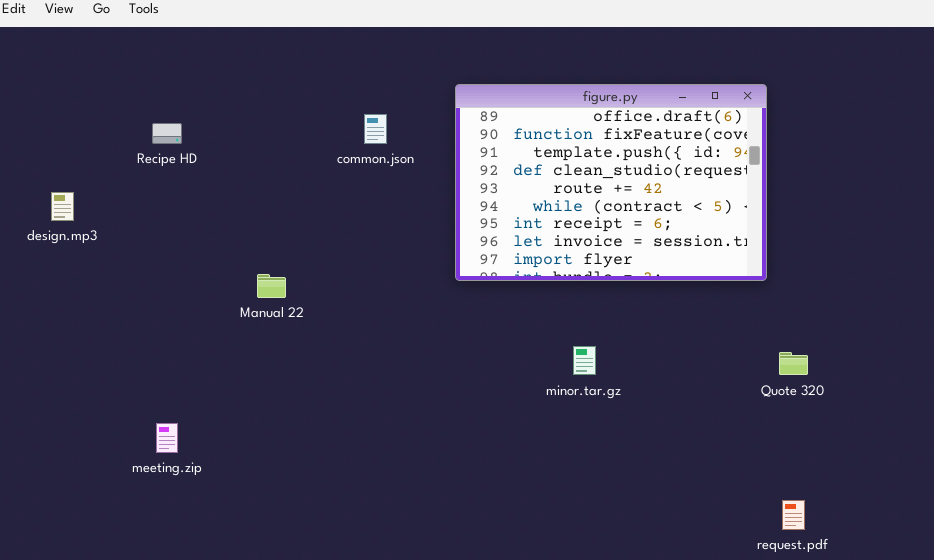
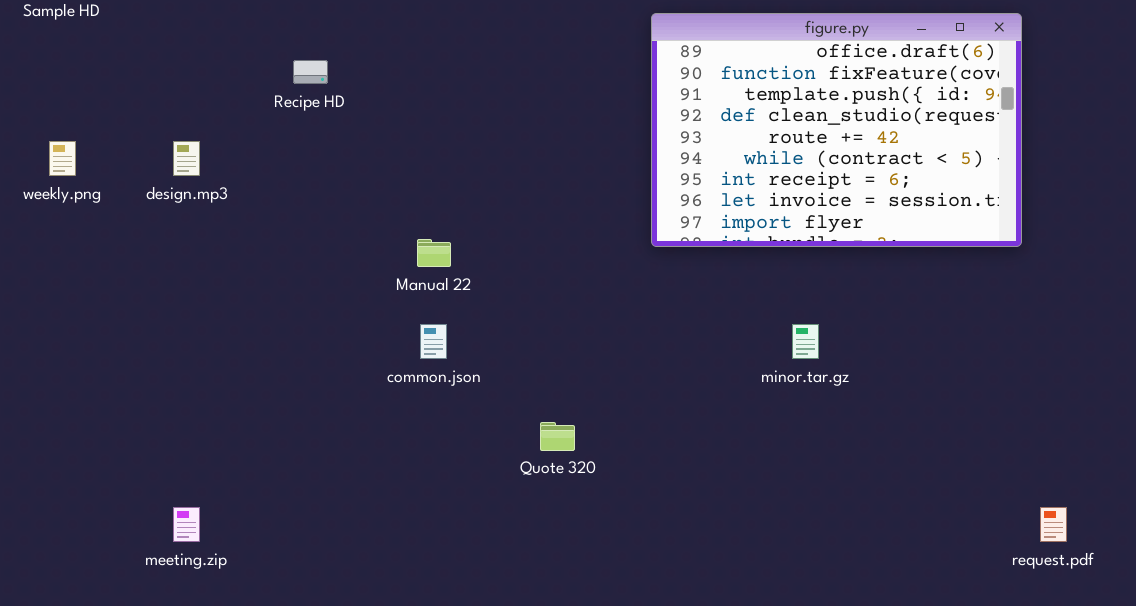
common.json: [364,114,387,144] -> [420,324,447,359], moved
Quote 320: [779,352,808,375] -> [540,422,575,451], moved
meeting.zip: [156,423,178,453] -> [173,507,200,542], moved

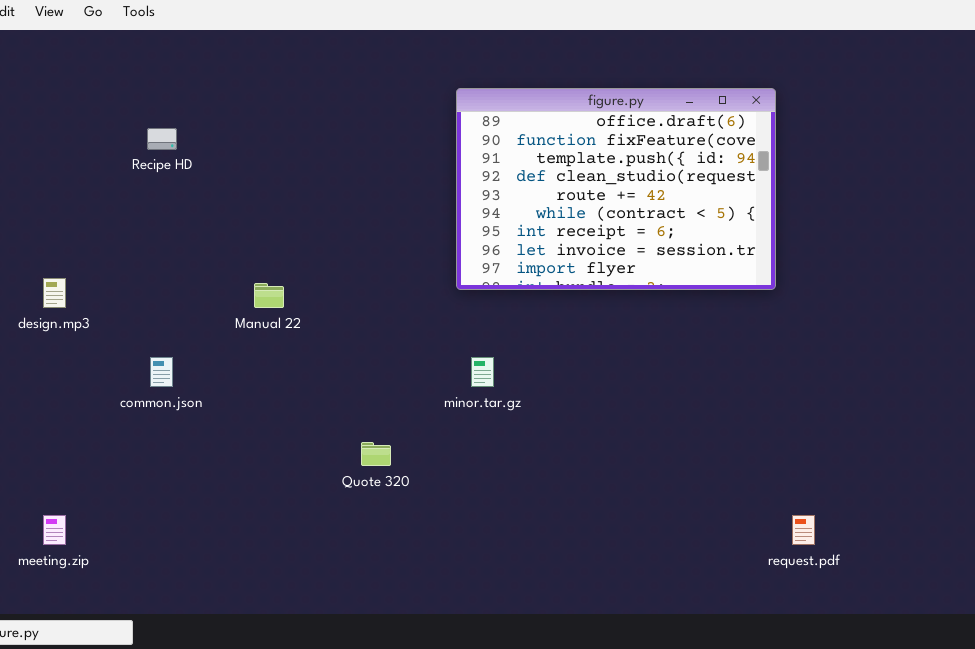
design.mp3: [173,141,200,176] -> [43,278,66,308], moved
common.json: [420,324,447,359] -> [150,357,173,387], moved
minor.tar.gz: [792,324,819,359] -> [471,357,494,387], moved

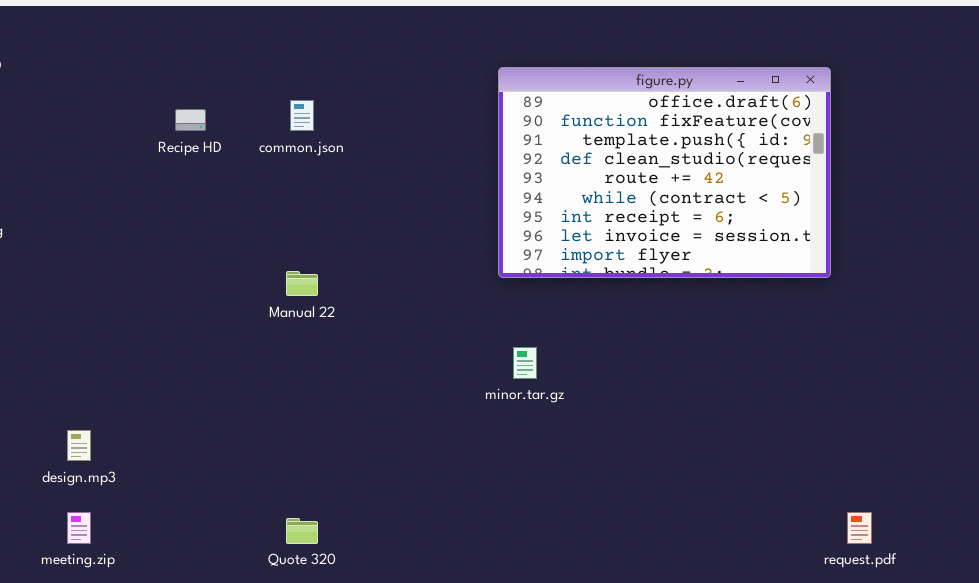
design.mp3: [43,278,66,308] -> [67,430,91,461], moved
common.json: [150,357,173,387] -> [290,100,314,131], moved
Quote 320: [361,442,391,466] -> [286,518,318,544], moved

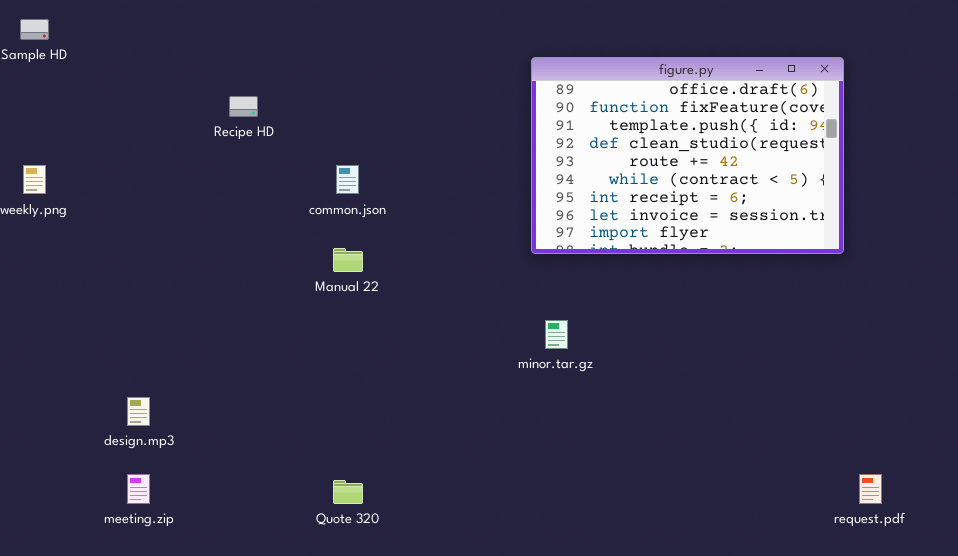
common.json: [290,100,314,131] -> [336,165,359,194], moved

